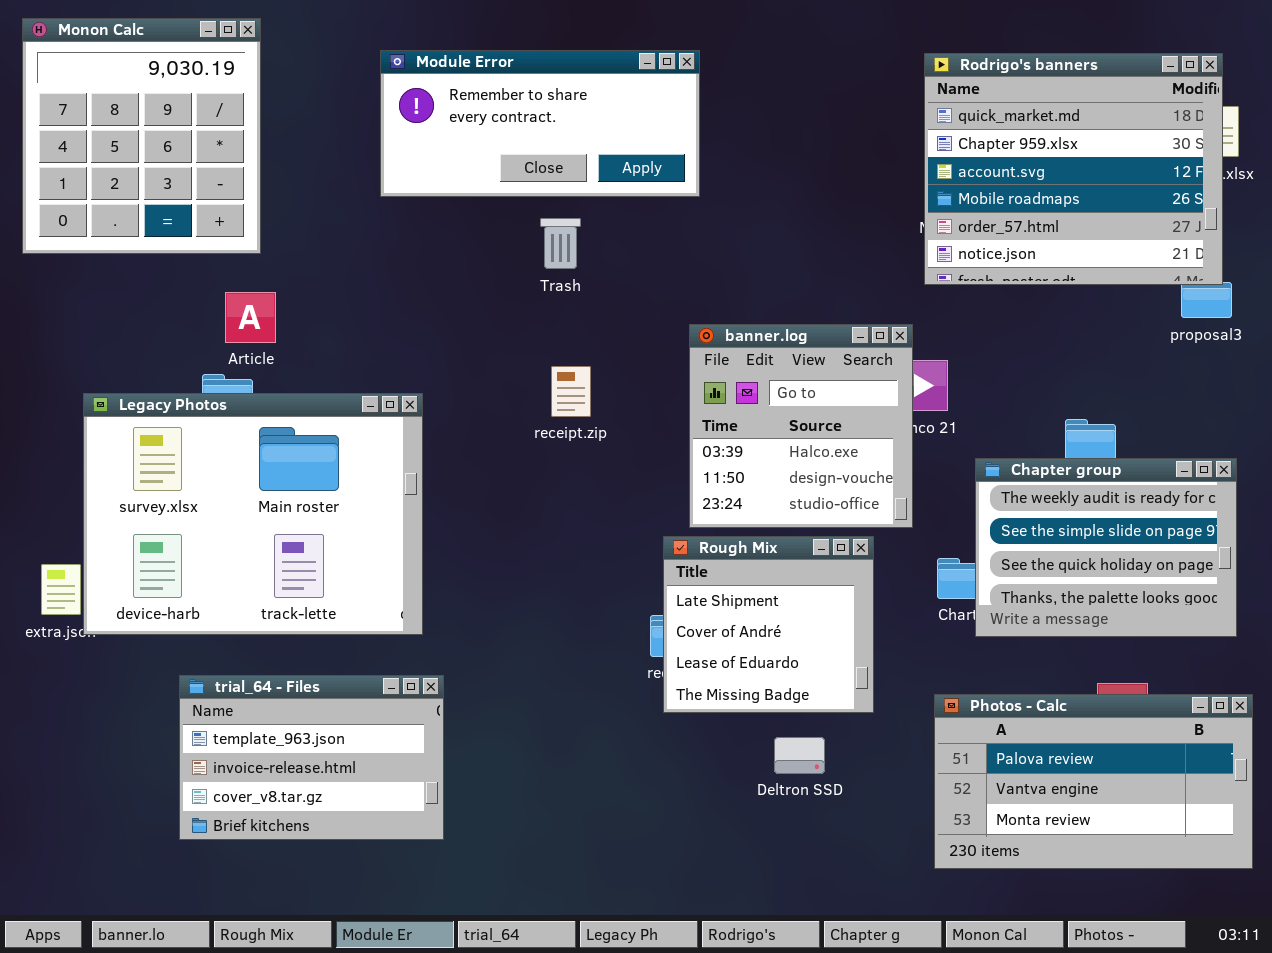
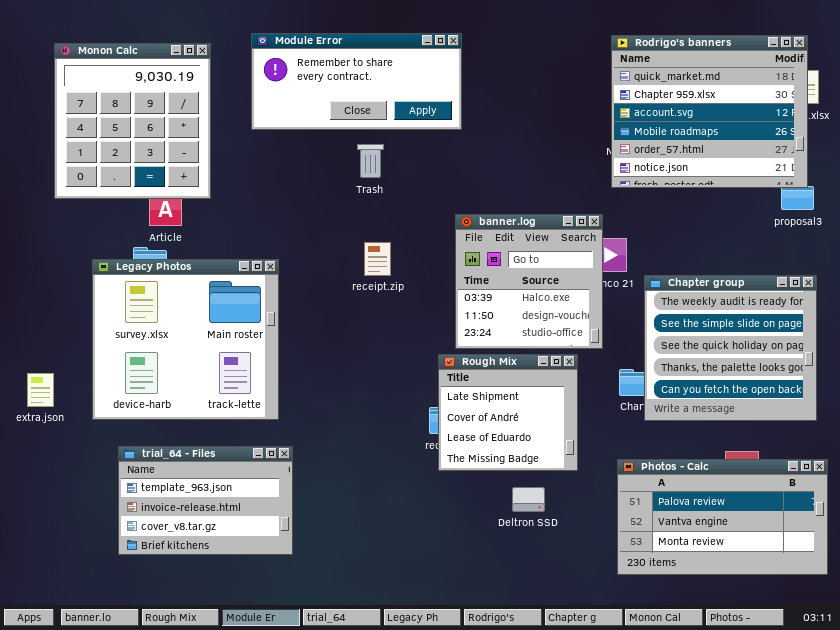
Monon Calc: [22,18,261,254] -> [54,43,211,199], moved
Legacy Photos: [83,393,423,635] -> [92,259,279,420], resized
Chapter group: [975,458,1237,637] -> [644,275,817,421], resized

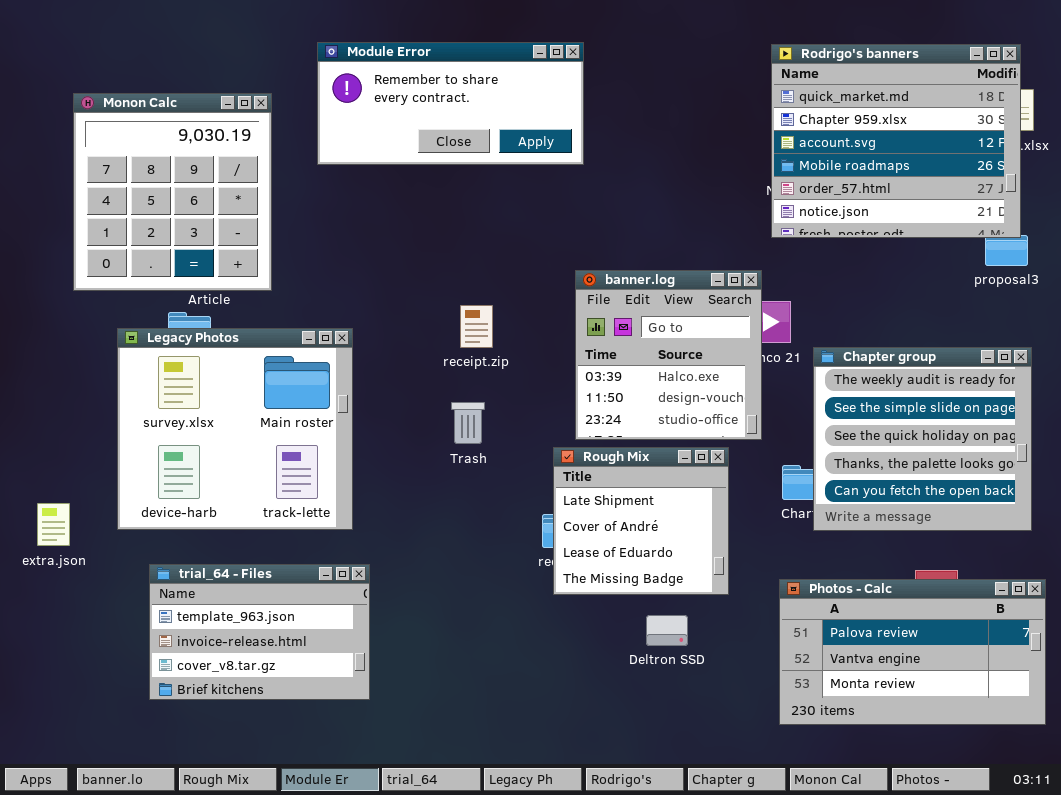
Monon Calc: [54,43,211,199] -> [73,93,272,291], moved
Trash: [357,144,384,178] -> [451,402,485,444], moved
extra.json: [27,373,54,407] -> [37,503,70,546], moved

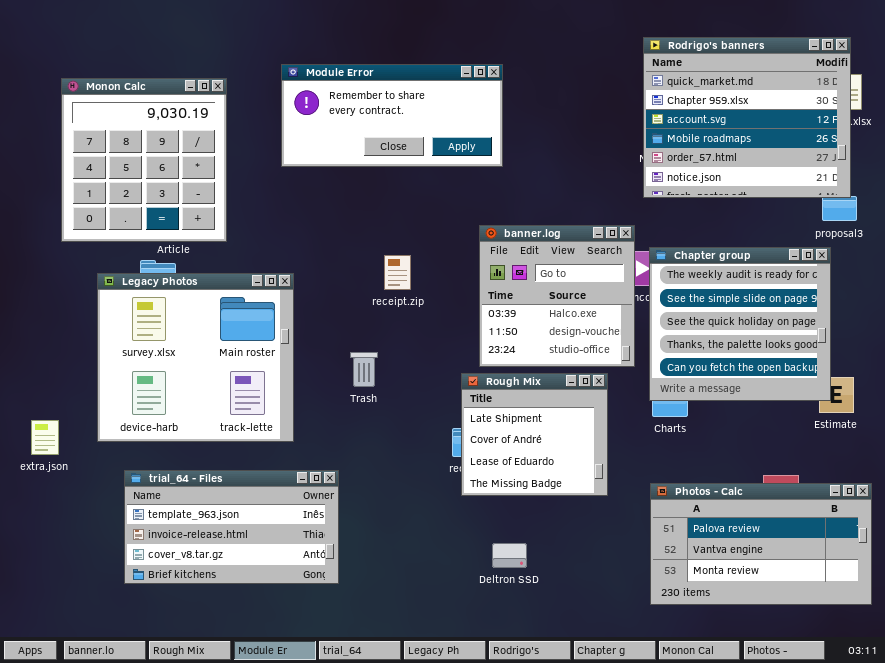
Module Error: [317,42,584,165] -> [281,64,503,167], moved
Chapter group: [813,347,1032,531] -> [649,247,831,401], moved
Trash: [451,402,485,444] -> [350,352,378,387], moved
trial_64 - Files: [149,564,370,700] -> [124,470,339,584], resized
Deltron SSD: [646,615,688,646] -> [492,543,527,568], moved

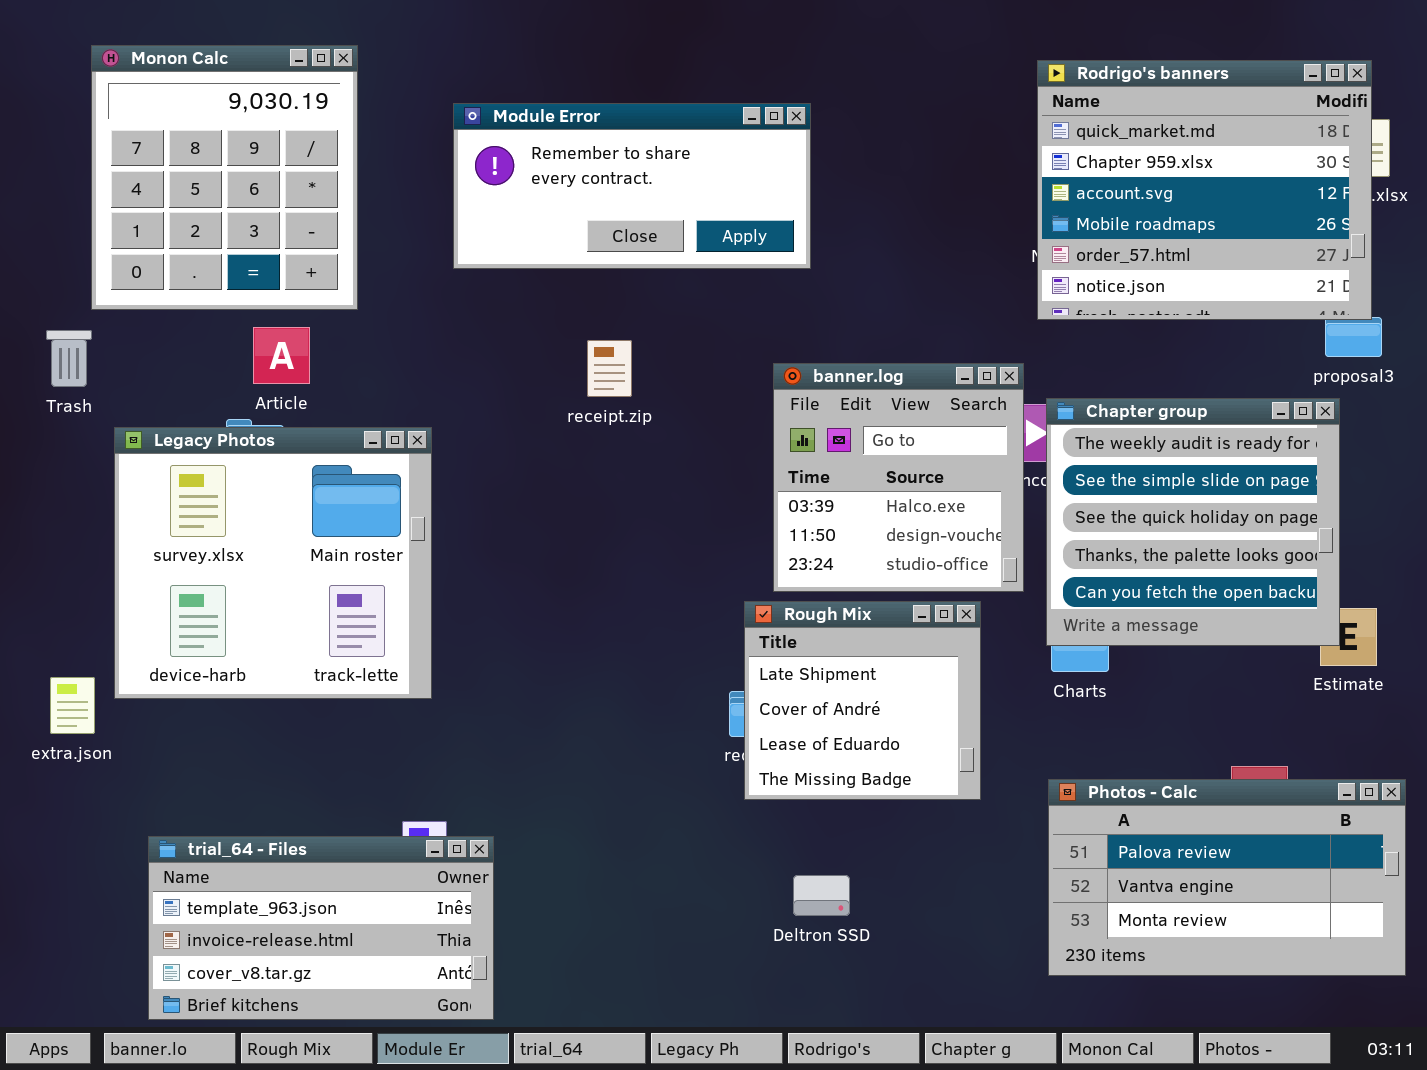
Monon Calc: [61,78,227,242] -> [91,45,358,310], moved
receipt.zip: [384,255,411,290] -> [587,340,632,397], moved
Legacy Photos: [97,273,294,442] -> [114,427,432,699], moved
Trash: [350,352,378,387] -> [46,330,92,387], moved
trial_64 - Files: [124,470,339,584] -> [148,836,494,1020], moved

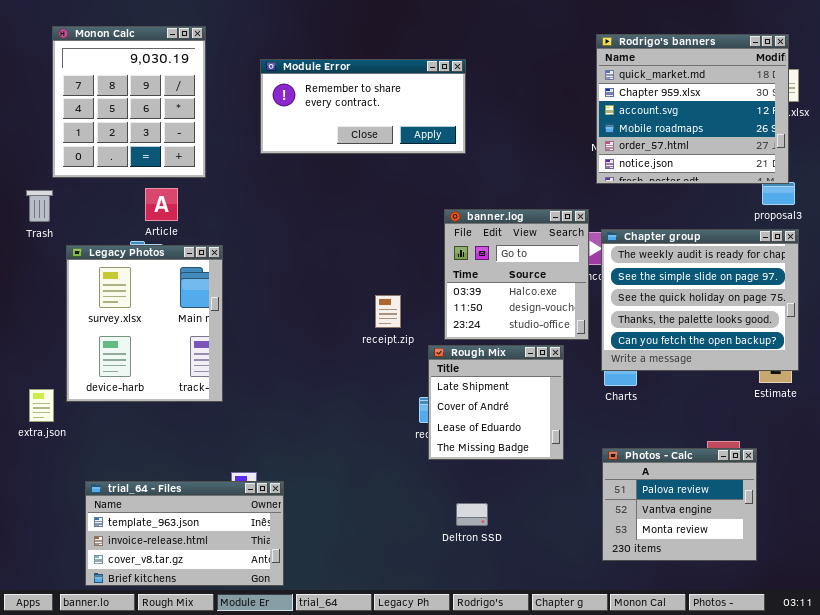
receipt.zip: [587,340,632,397] -> [375,295,401,328], moved
Chapter group: [1046,398,1340,646] -> [601,229,799,371], resized
Legacy Photos: [114,427,432,699] -> [66,245,223,402], resized
Photos - Calc: [1048,779,1406,976] -> [602,448,757,561], resized

